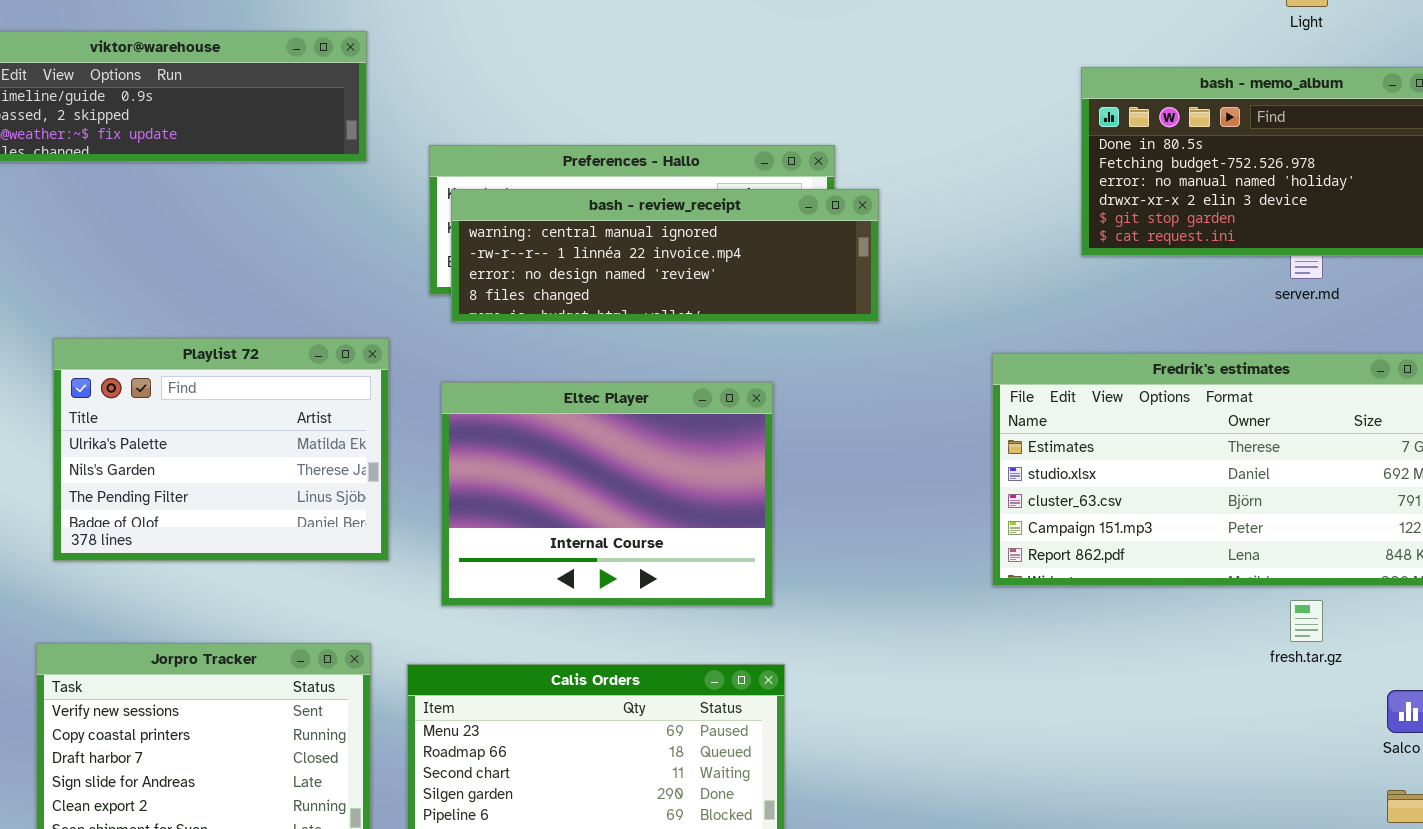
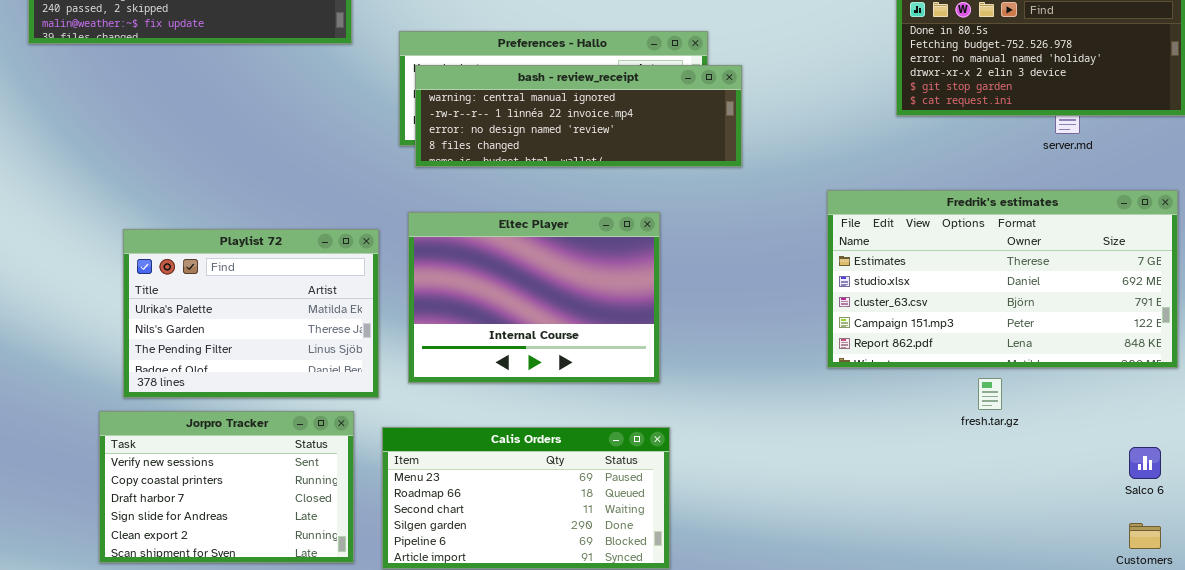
Playlist 72: [53,338,389,561] -> [123,229,379,398], moved
fresh.tar.gz: [1290,600,1323,642] -> [978,378,1002,410], moved

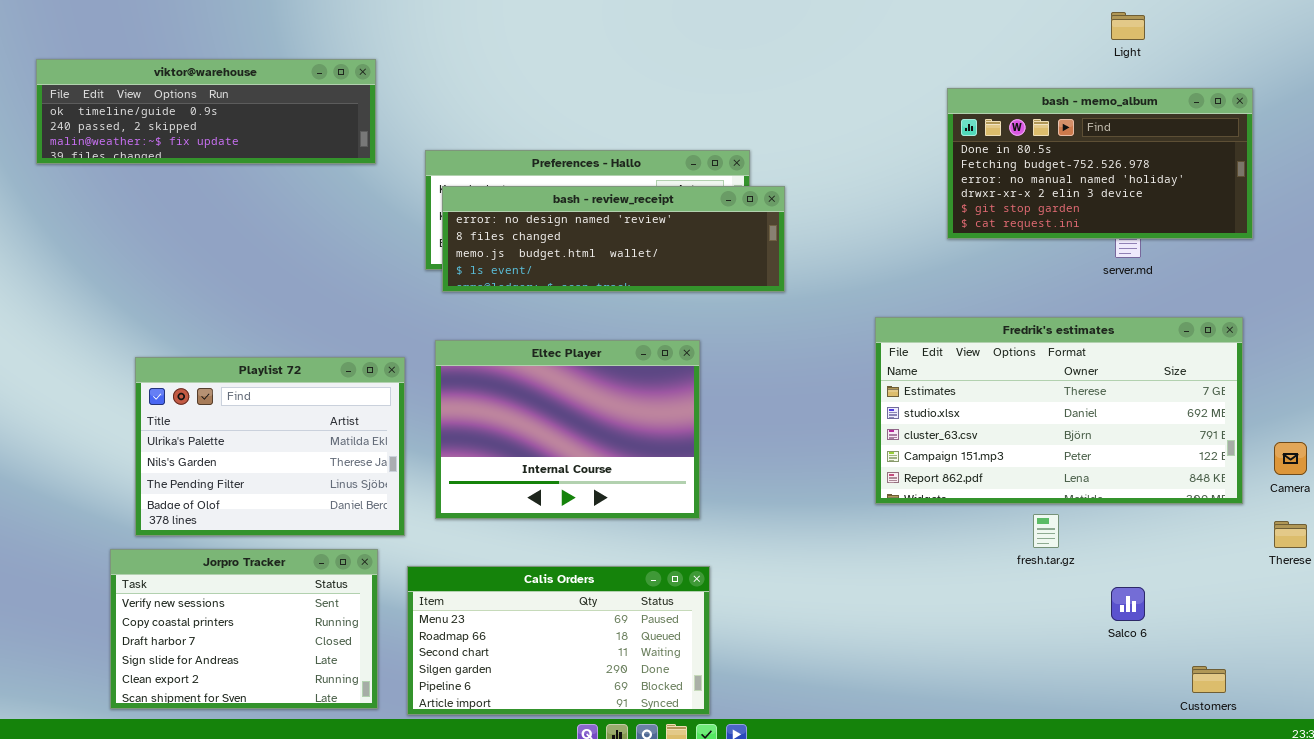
bash - review_receipt: [415,65,742,167] -> [442,186,785,292], scrolled down 2 rows
Salco 6: [1129,447,1161,479] -> [1111,587,1145,621], moved

